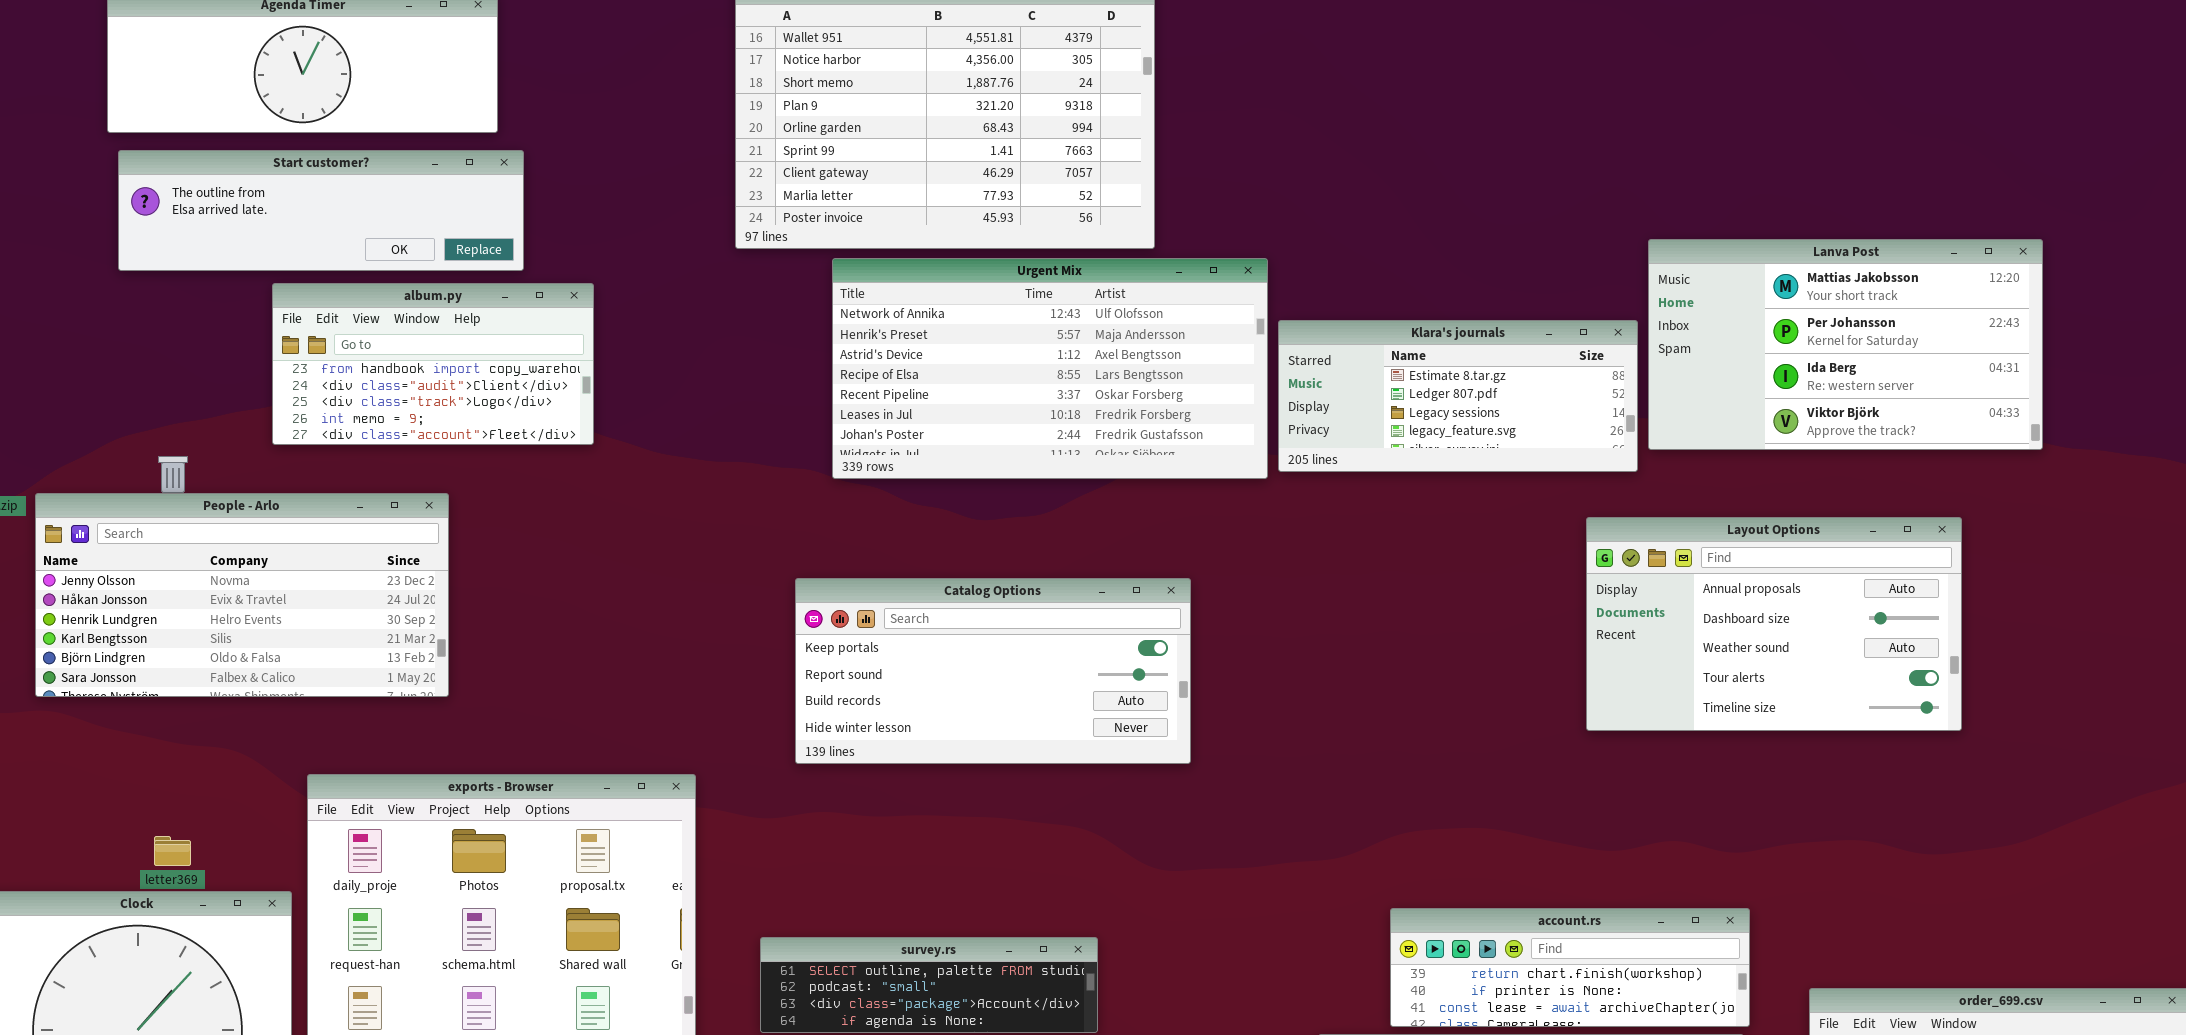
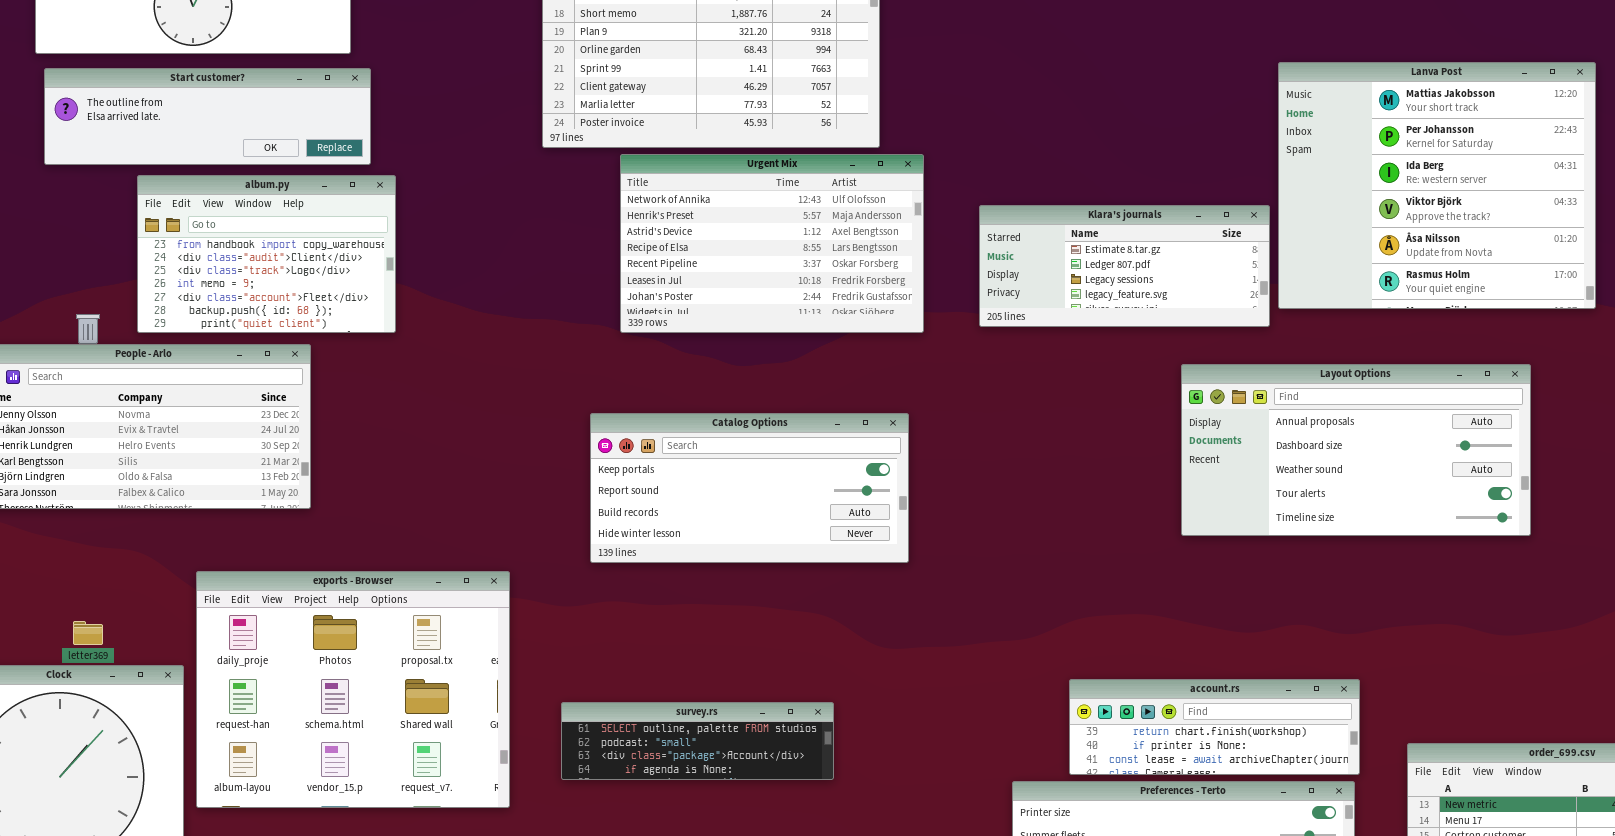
Lanva Post: [1648,239,2043,450] -> [1278,62,1596,309], resized
Urgent Mix: [832,258,1268,479] -> [620,154,924,333], resized
album.py: [272,283,594,445] -> [137,175,396,333], moved, resized
Layout Options: [1586,517,1962,731] -> [1181,364,1531,536], resized

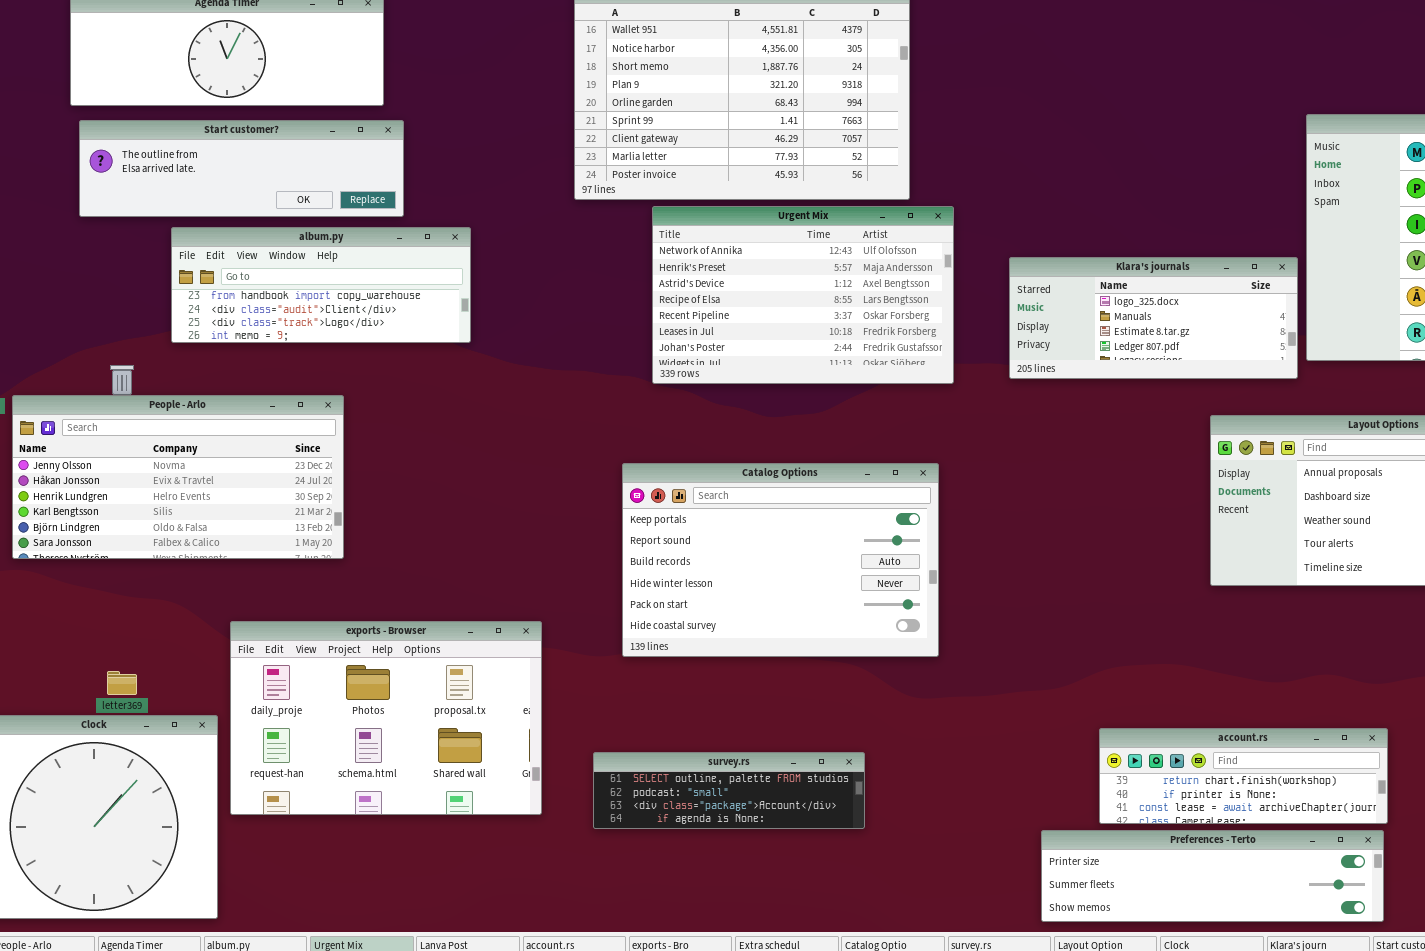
album.py: [137,175,396,333] -> [171,227,471,343], resized
Klara's journals: [979,205,1270,327] -> [1009,257,1298,379], scrolled up 2 rows
Catalog Options: [590,413,909,563] -> [622,463,939,657], resized
exports - Browser: [196,571,510,808] -> [230,621,542,815], resized

